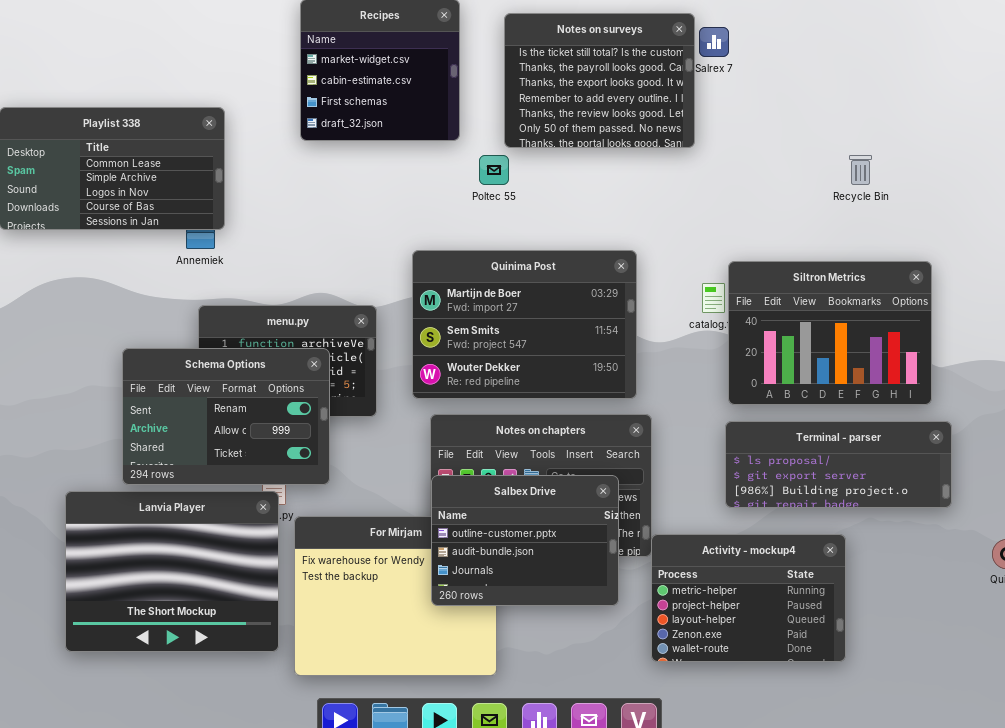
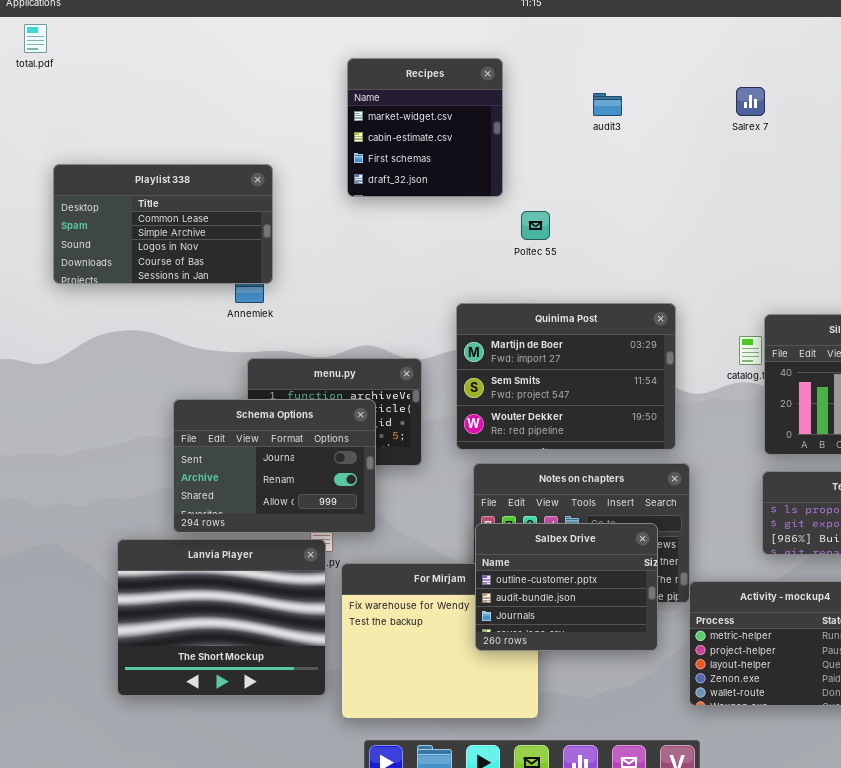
Notes on surveys: [504,13,695,148] -> none, closed
Schema Options: [122,348,330,485] -> [173,399,376,533], scrolled up 1 row

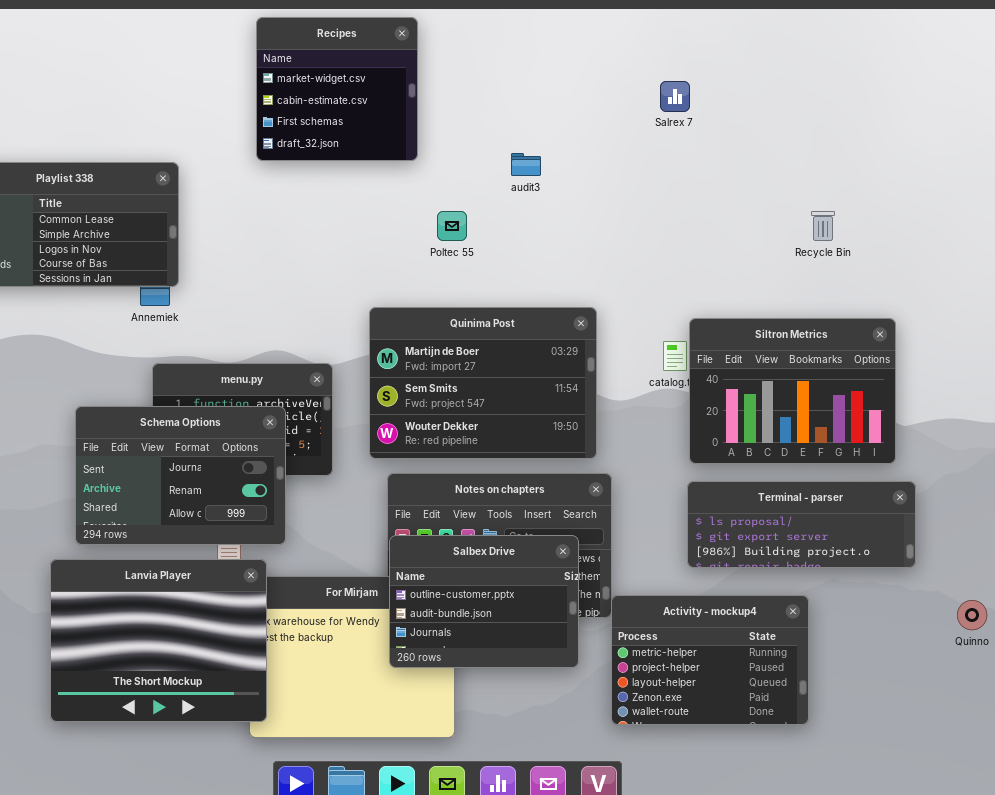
Recipes: [347,58,503,197] -> [256,17,418,161], moved
audit3: [593,93,622,116] -> [511,153,541,176], moved
Lanvia Player: [117,539,326,696] -> [50,559,267,722], moved

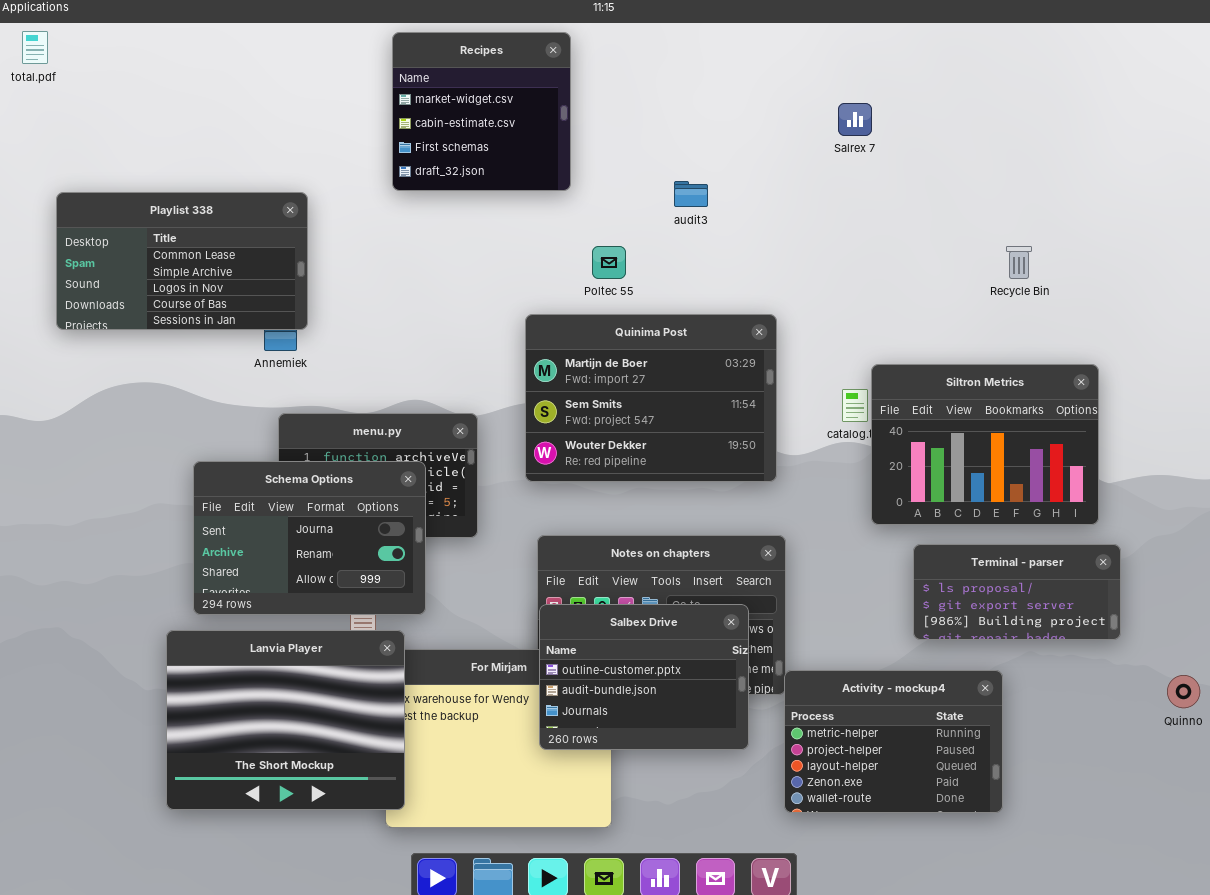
Quinima Post: [369,307,597,459] -> [525,314,777,482], moved
Terminal - parser: [687,481,916,568] -> [913,544,1121,640], resized

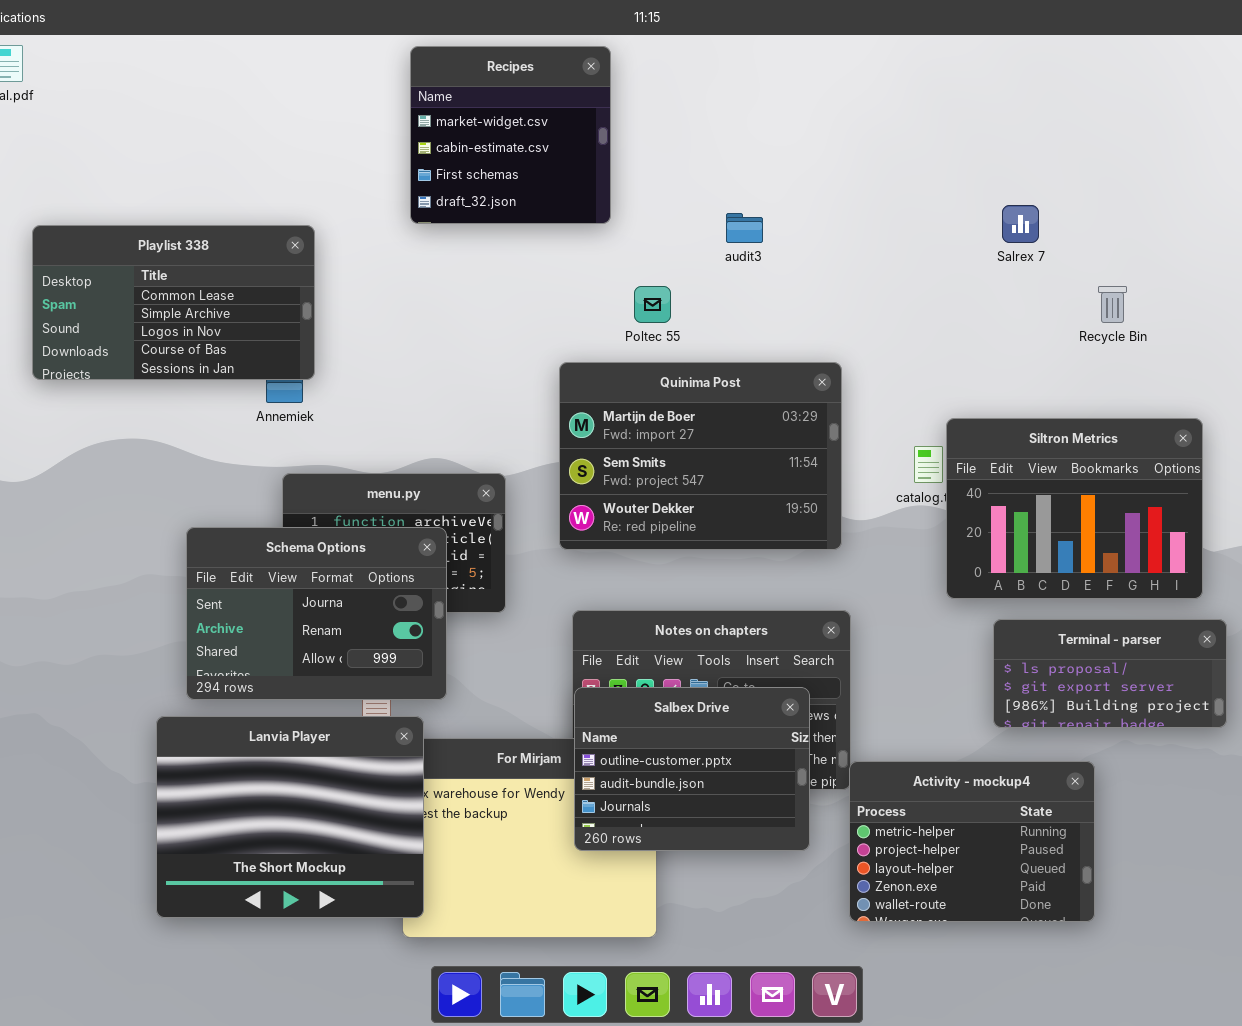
Salrex 7: [838,103,872,136] -> [1002,205,1039,243], moved

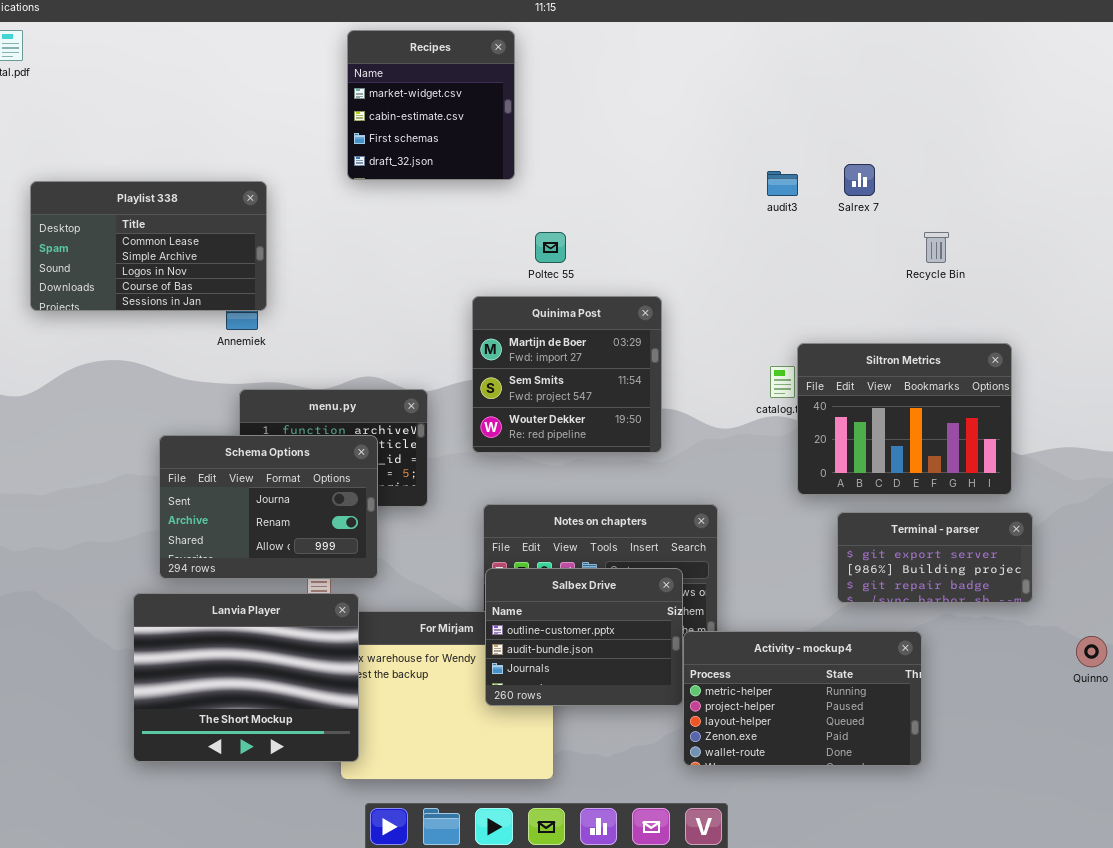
audit3: [726,213,763,243] -> [767,171,798,196], moved
Quinima Post: [559,362,842,550] -> [472,296,662,453], resized
Terminal - parser: [993,619,1227,728] -> [837,512,1033,603], scrolled down 1 row
Activity - mockup4: [849,761,1095,922] -> [683,631,922,766], resized

